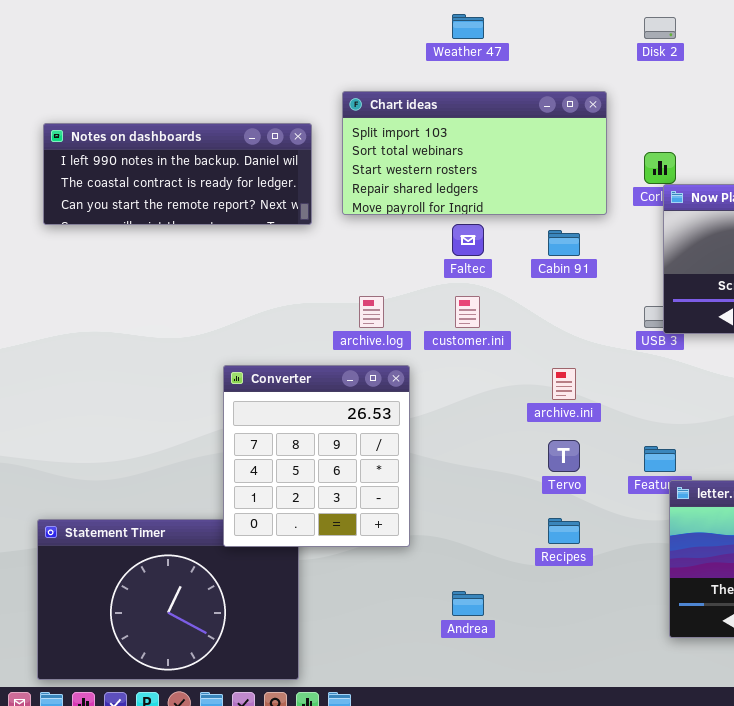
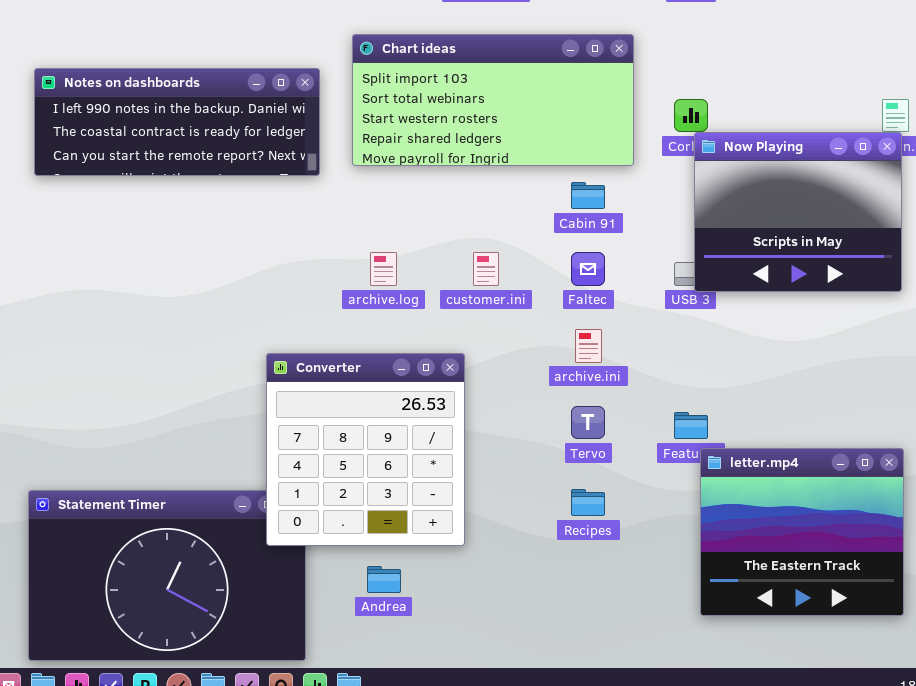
Faltec: [452,224,484,256] -> [571,252,605,286], moved
Converter: [223,365,410,547] -> [266,353,465,546], moved
Andrea: [452,591,484,616] -> [367,566,401,593], moved

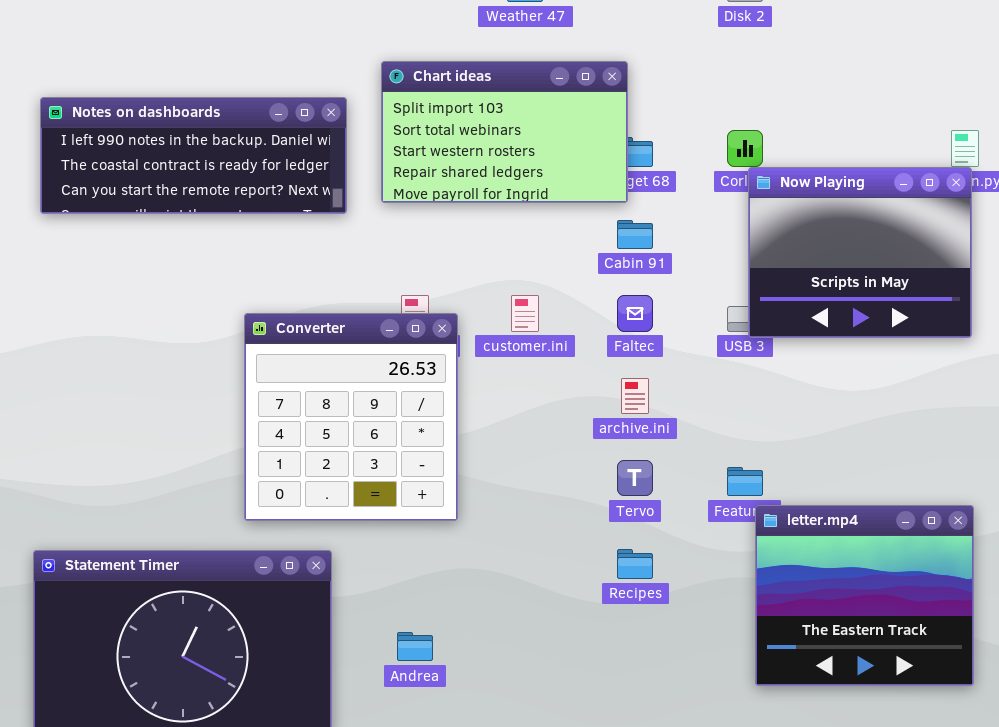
Chart ideas: [352,34,634,166] -> [381,61,628,203], resized
Converter: [266,353,465,546] -> [244,313,458,521], moved

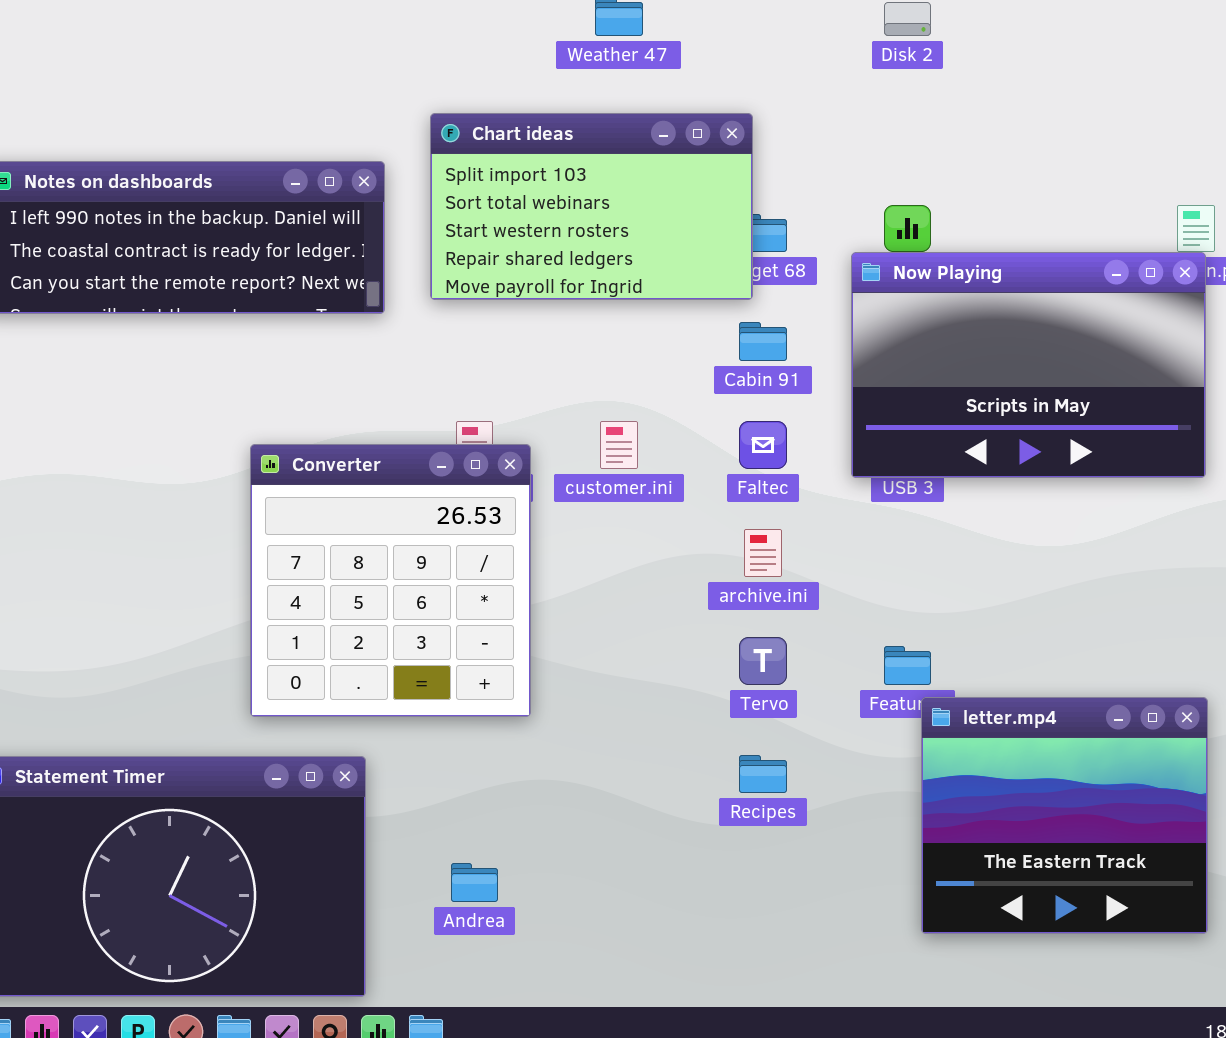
Now Playing: [748,167,972,338] -> [851,252,1206,478], resized

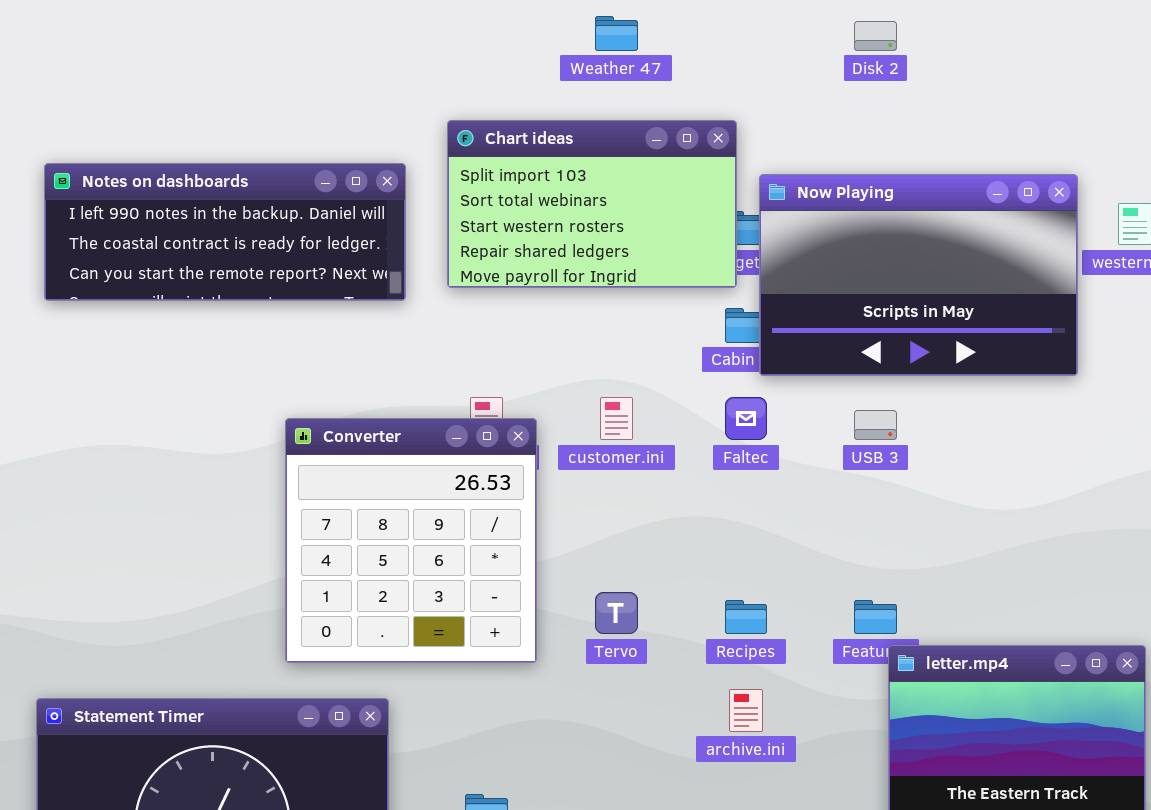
Now Playing: [851,252,1206,478] -> [759,174,1078,376], moved
archive.ini: [744,529,782,577] -> [729,689,763,732], moved
Tervo: [739,637,787,685] -> [595,592,638,634], moved
Recipes: [739,755,787,793] -> [725,600,767,634], moved

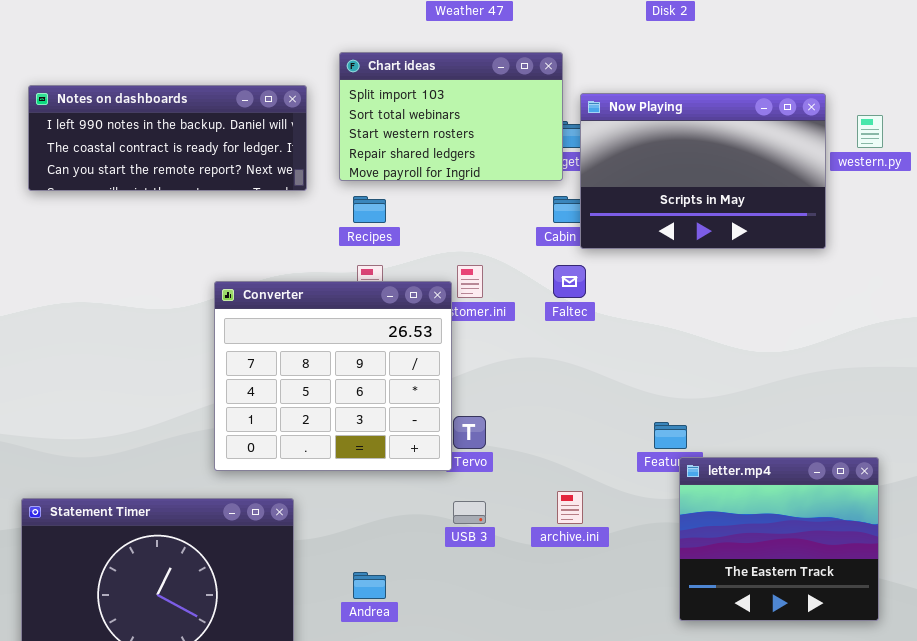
USB 3: [854,410,897,440] -> [453,501,486,524], moved
Converter: [285,418,537,663] -> [214,281,452,471], resized
Recipes: [725,600,767,634] -> [353,196,386,223], moved

